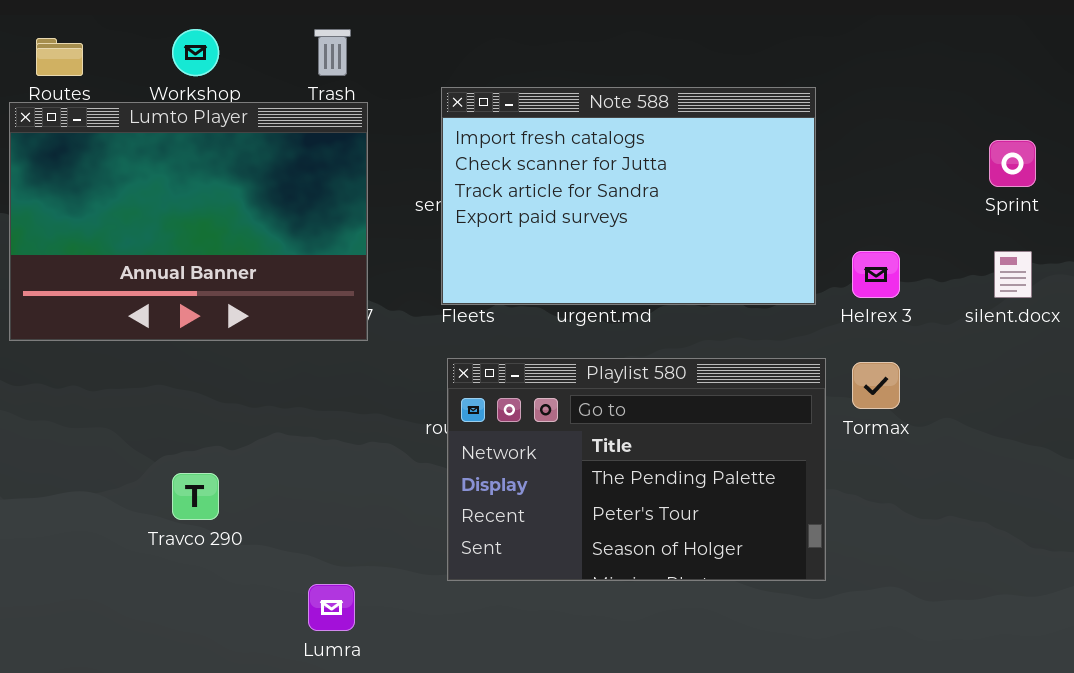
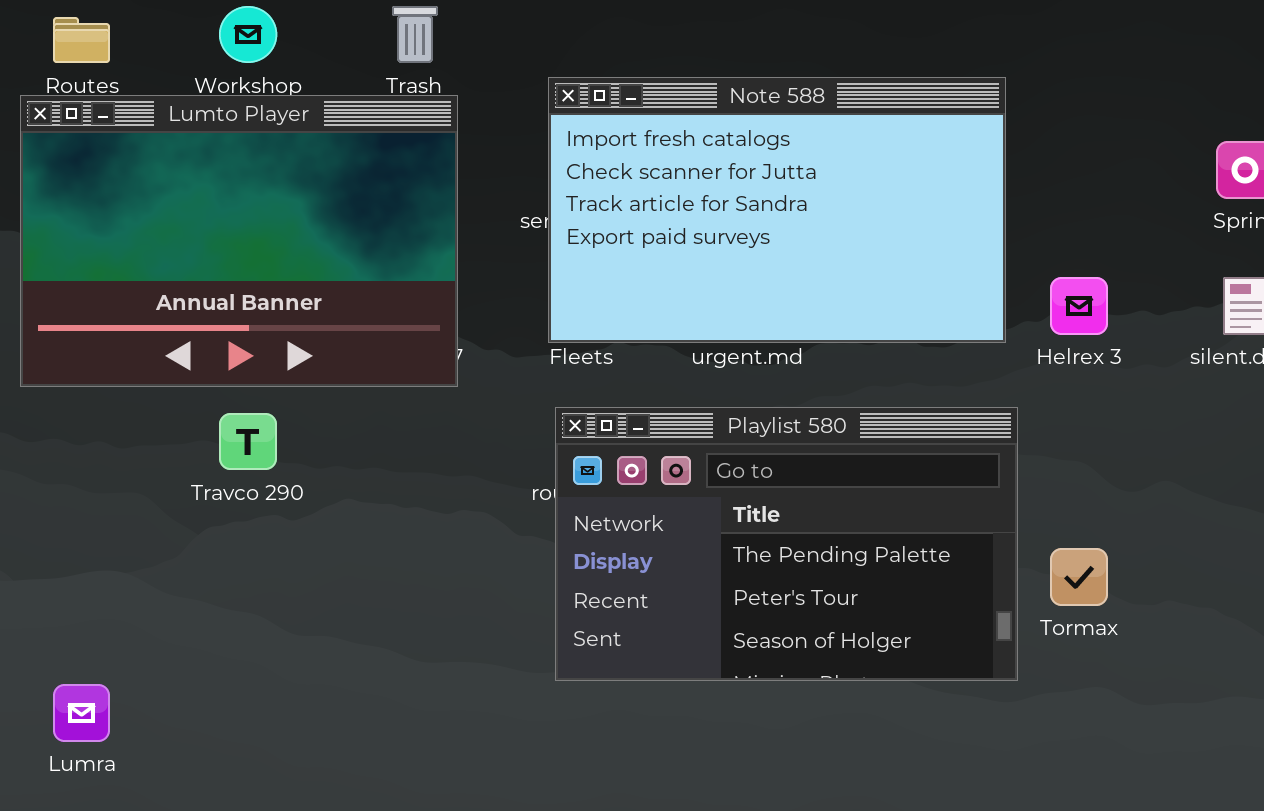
Tormax: [852,362,900,409] -> [1050,548,1108,606], moved
Travco 290: [172,473,219,520] -> [219,413,277,470], moved
Lumra: [308,584,355,631] -> [53,684,110,742], moved

